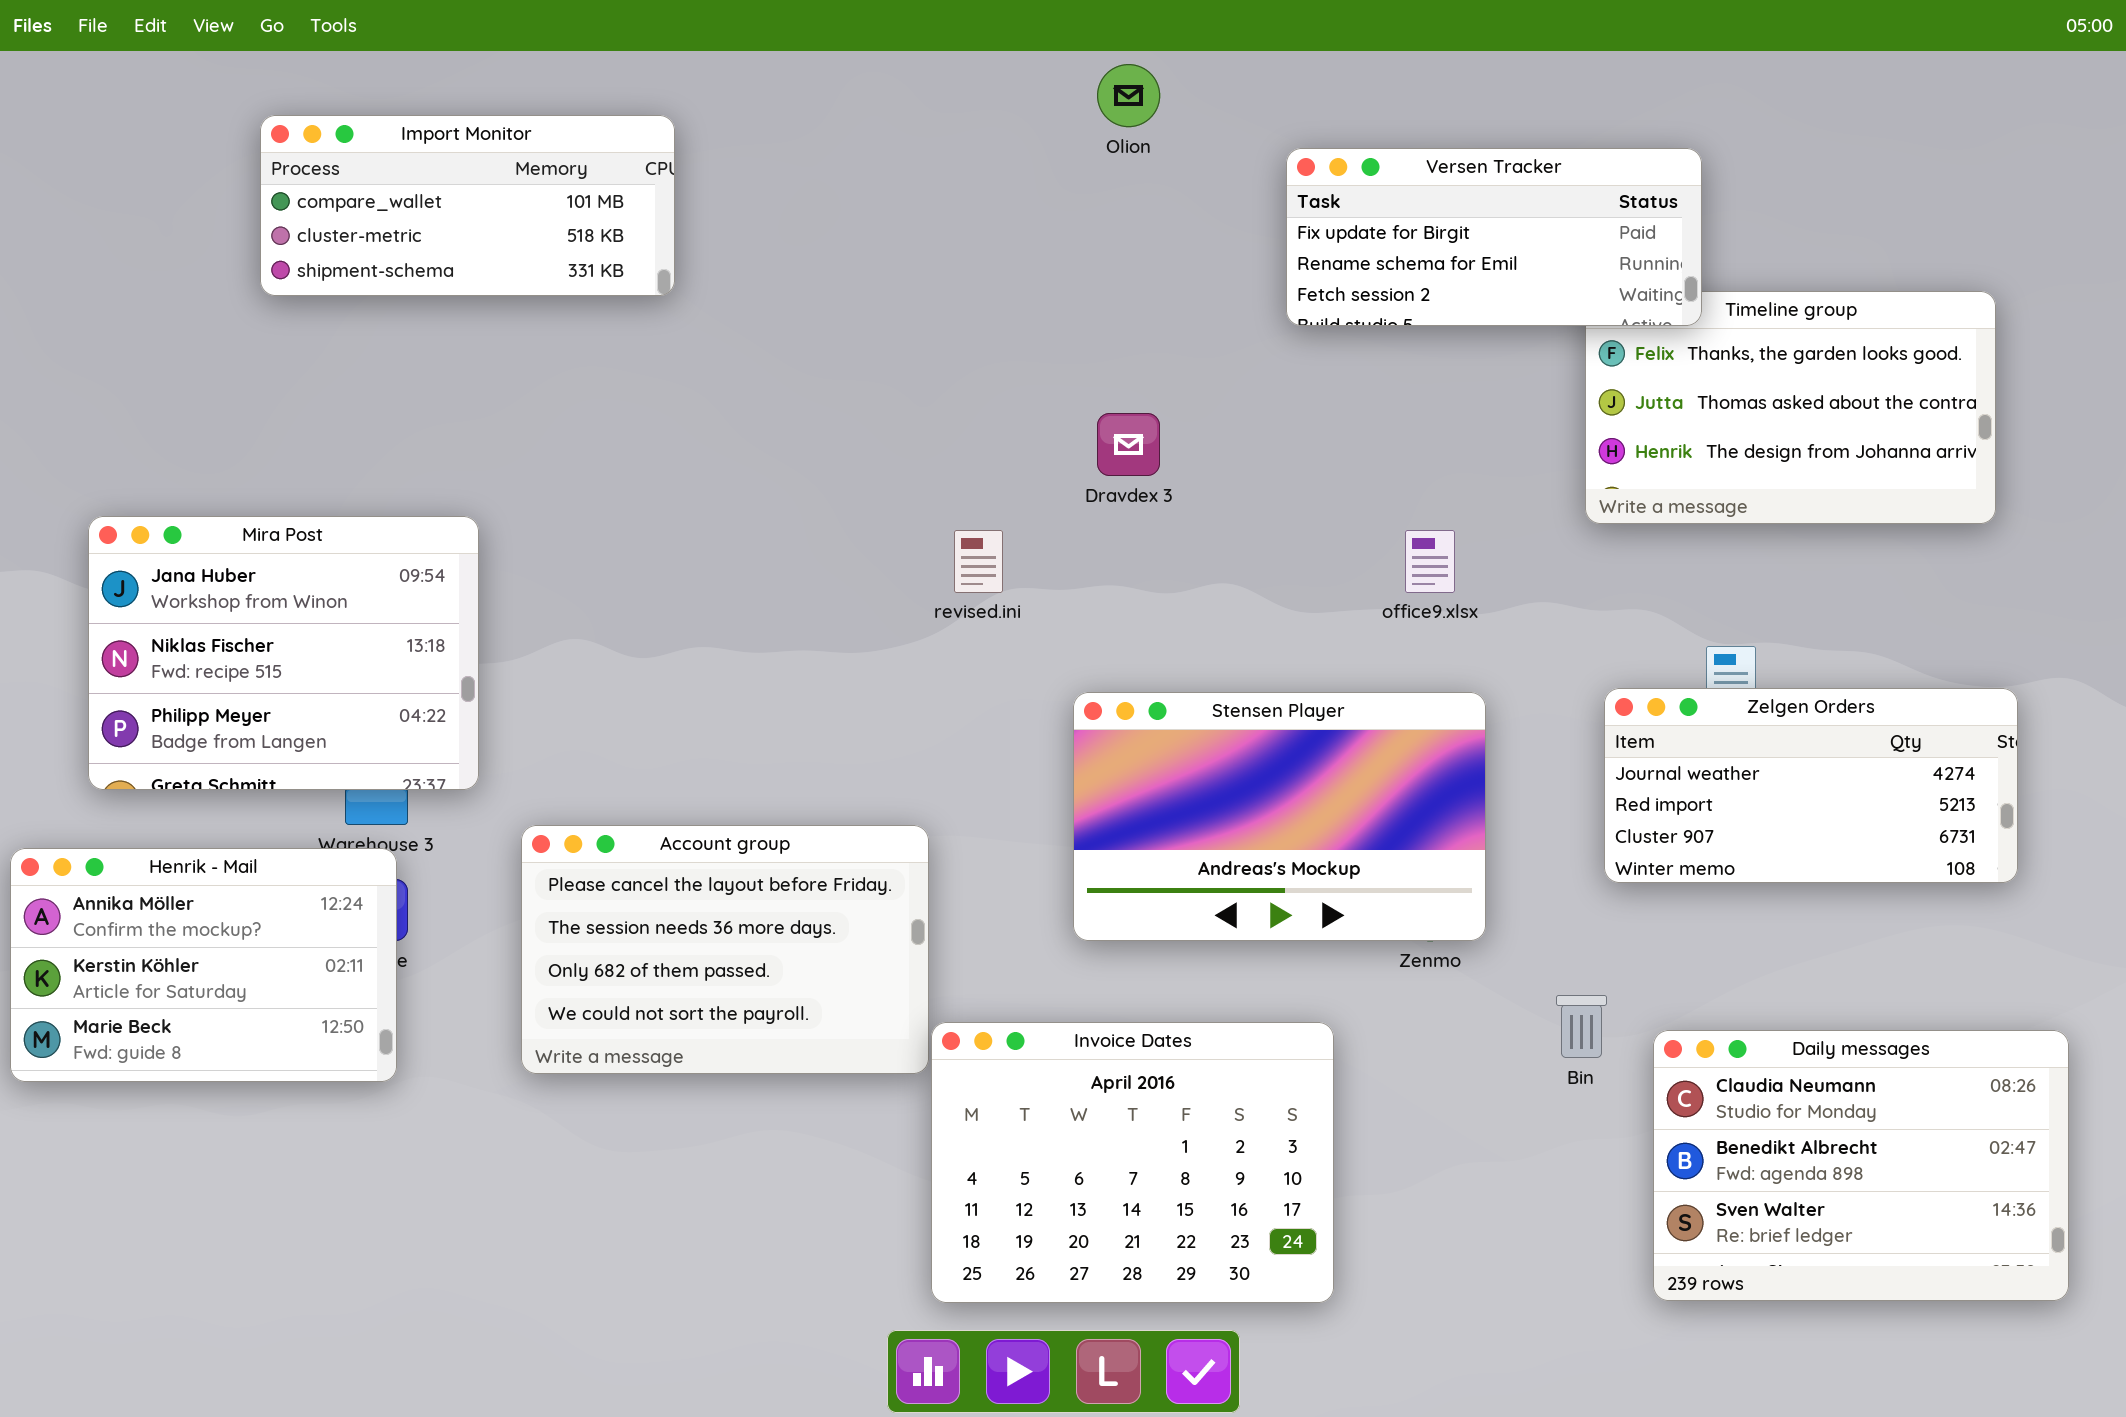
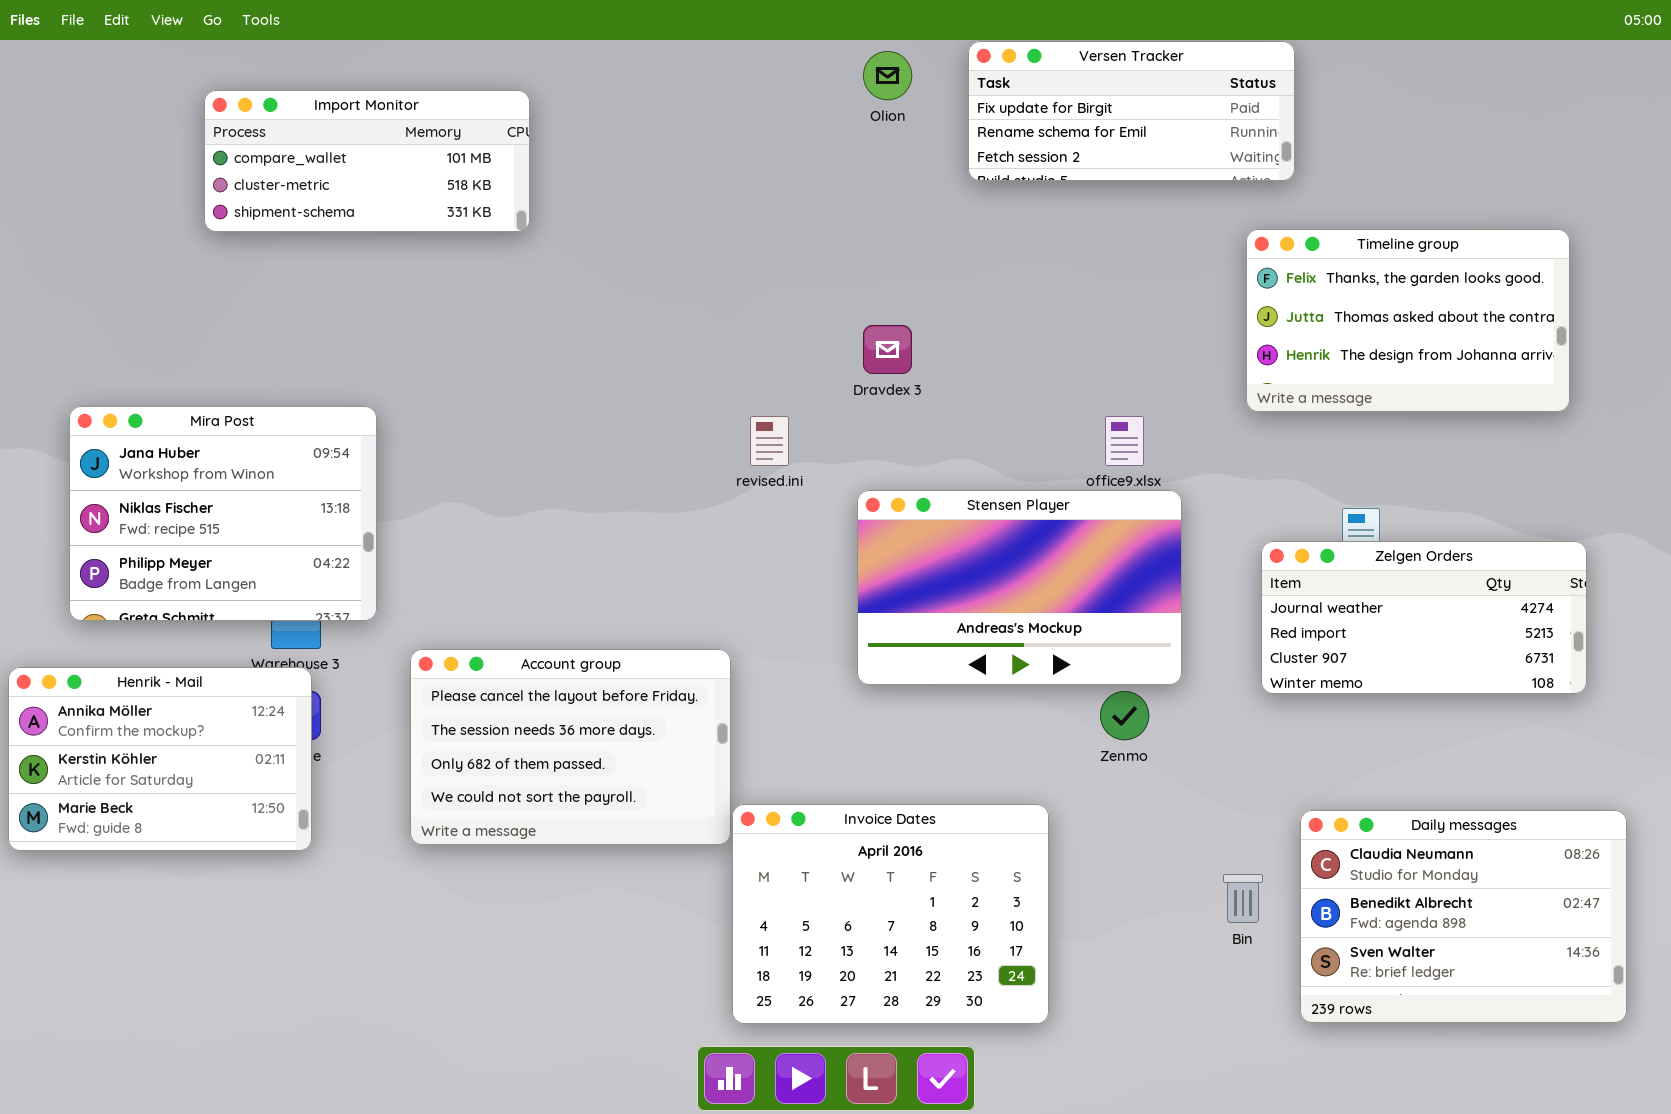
Versen Tracker: [1286,148,1702,326] -> [968,41,1295,181], moved
Stensen Player: [1073,692,1486,941] -> [857,490,1182,685], moved
Bin: [1556,995,1607,1058] -> [1223,874,1263,923], moved

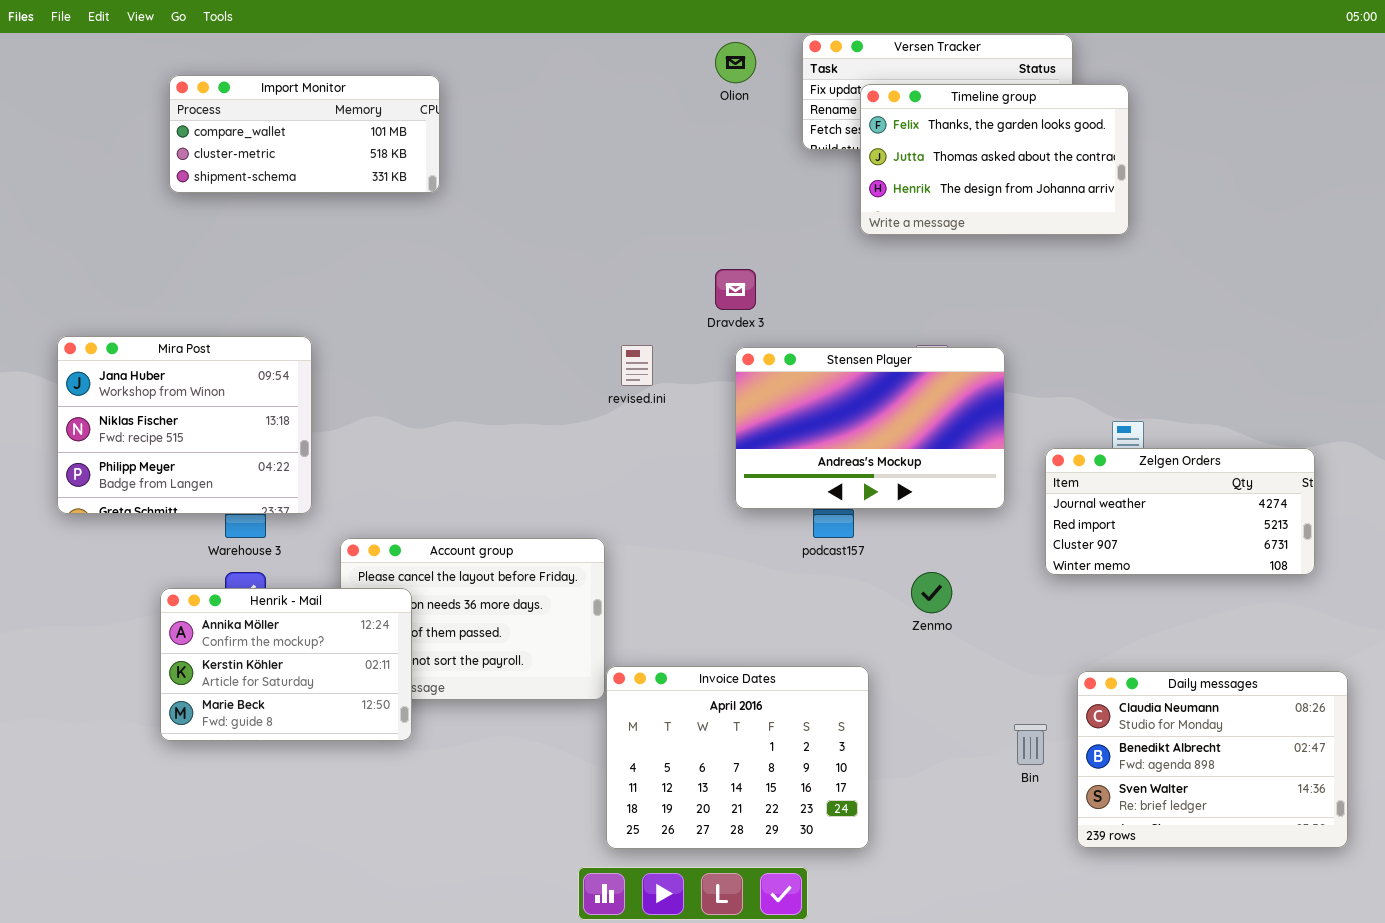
Timeline group: [1246,229,1570,412] -> [860,84,1129,235], moved
Stensen Player: [857,490,1182,685] -> [735,347,1005,509], moved
Henrik - Mail: [8,667,312,851] -> [160,588,412,741], moved

